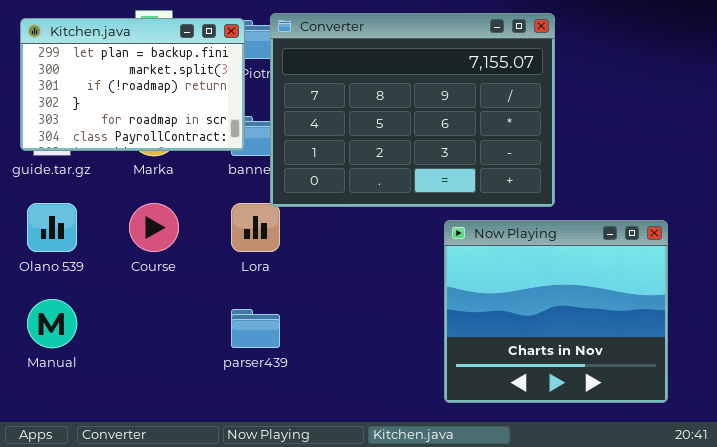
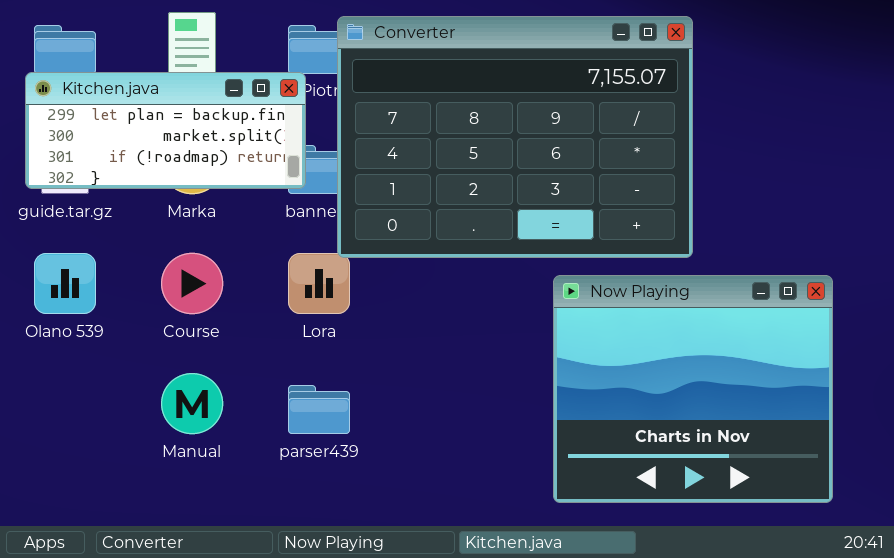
Kitchen.java: [20,18,245,151] -> [25,72,306,189], resized
Manual: [27,299,77,348] -> [161,373,223,434], moved

